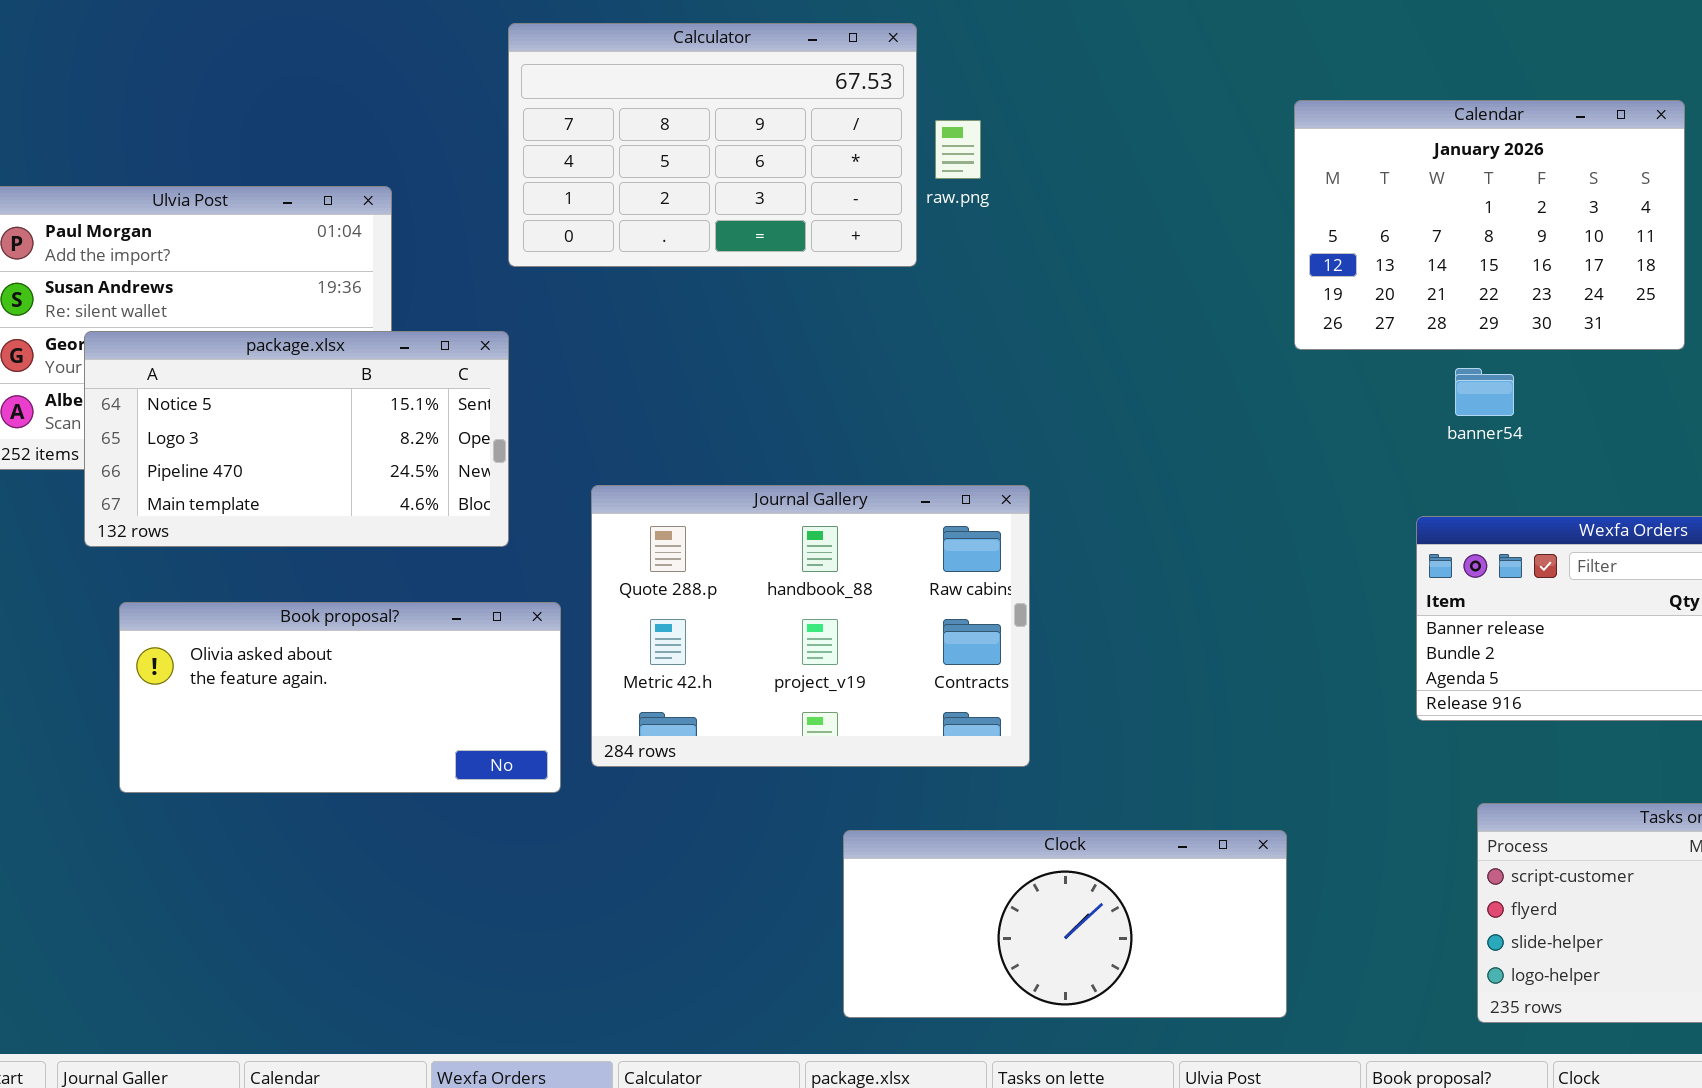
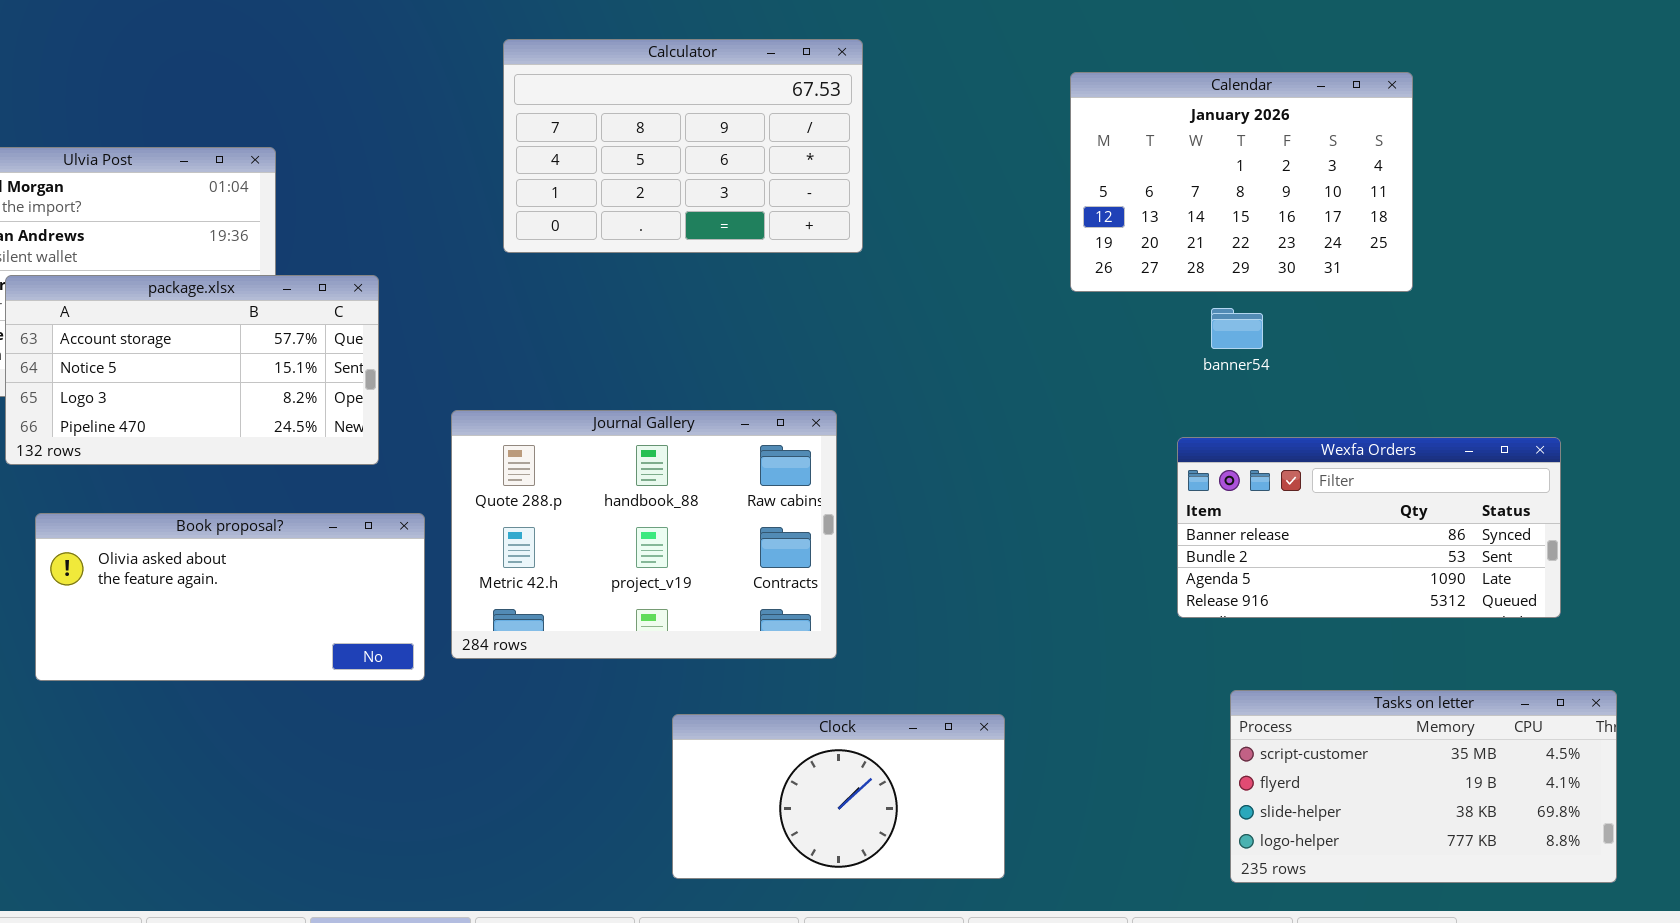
Calculator: [508,23,917,267] -> [503,39,863,253], moved
package.xlsx: [84,331,509,547] -> [5,275,379,465], scrolled up 1 row
Clock: [843,830,1287,1018] -> [672,714,1005,879], resized

